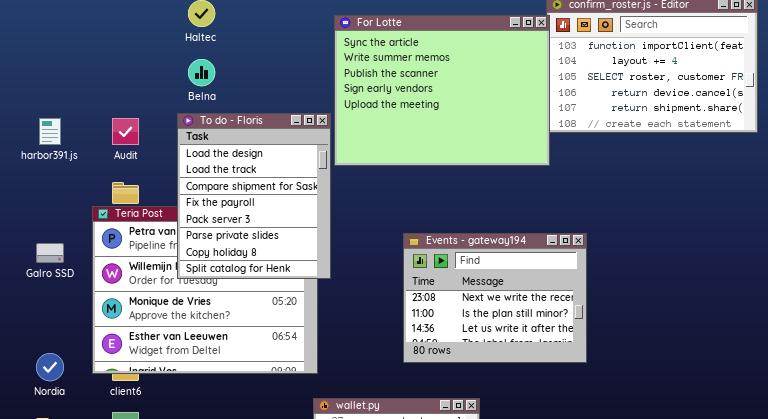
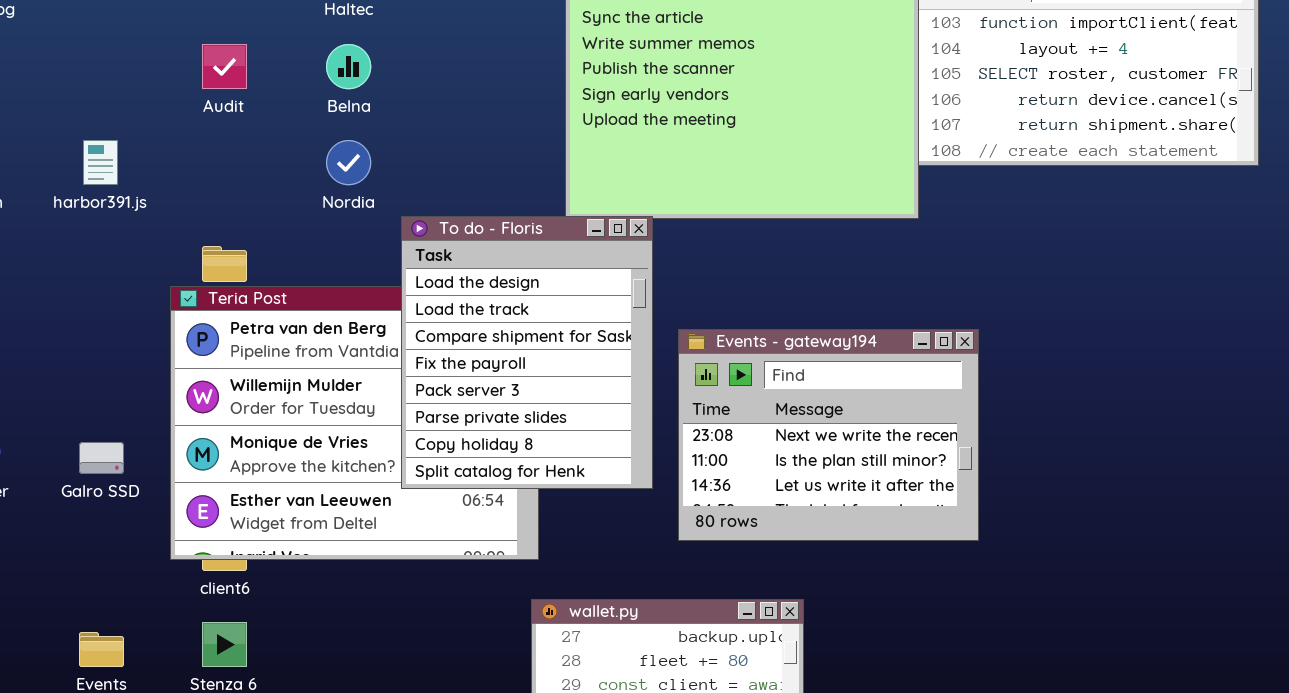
To do - Floris: [177,113,331,279] -> [401,216,653,489], moved
Audit: [112,118,139,145] -> [202,44,247,89], moved
Galro SSD: [36,243,64,263] -> [79,442,124,474], moved
Nordia: [36,353,64,381] -> [326,140,371,185], moved

